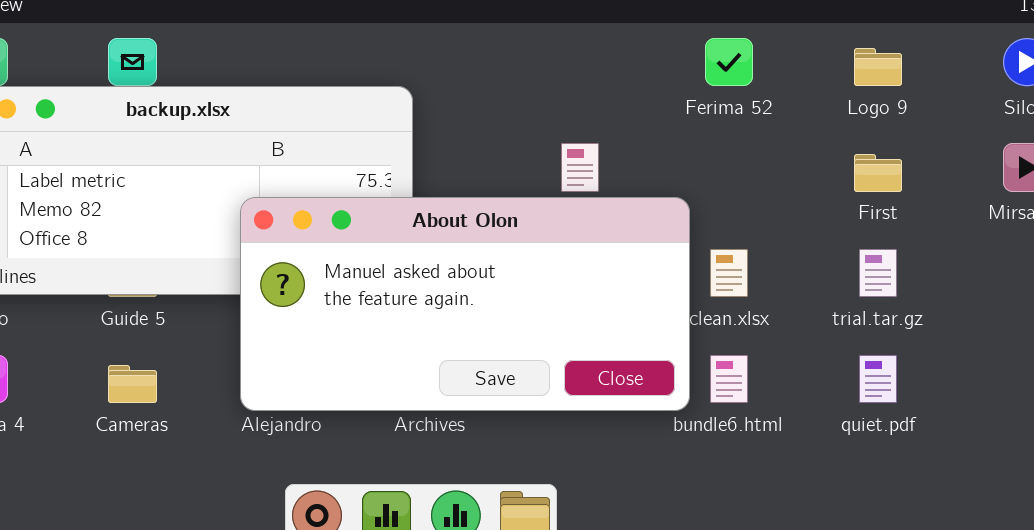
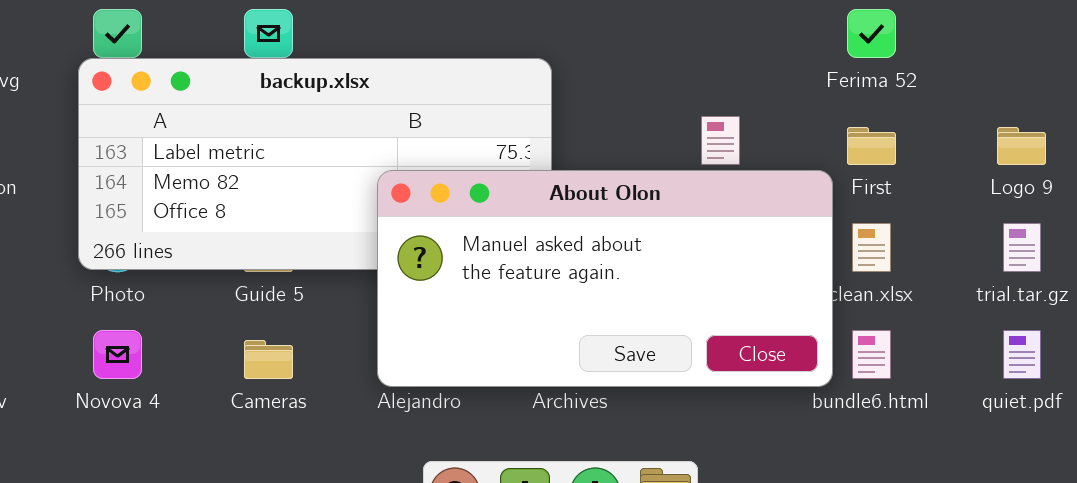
Logo 9: [854,48,902,86] -> [997,127,1046,165], moved
First: [854,154,902,192] -> [847,127,896,165], moved

